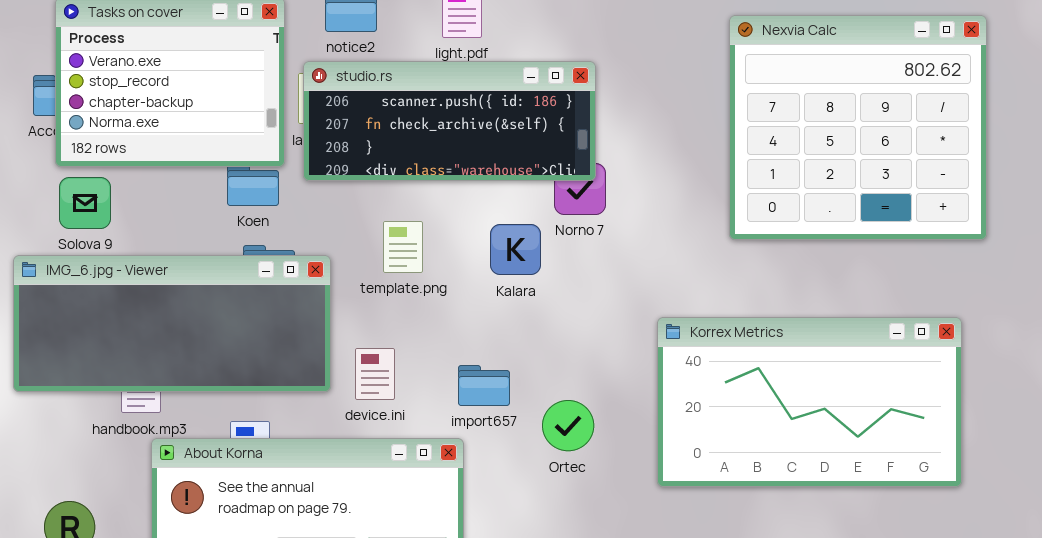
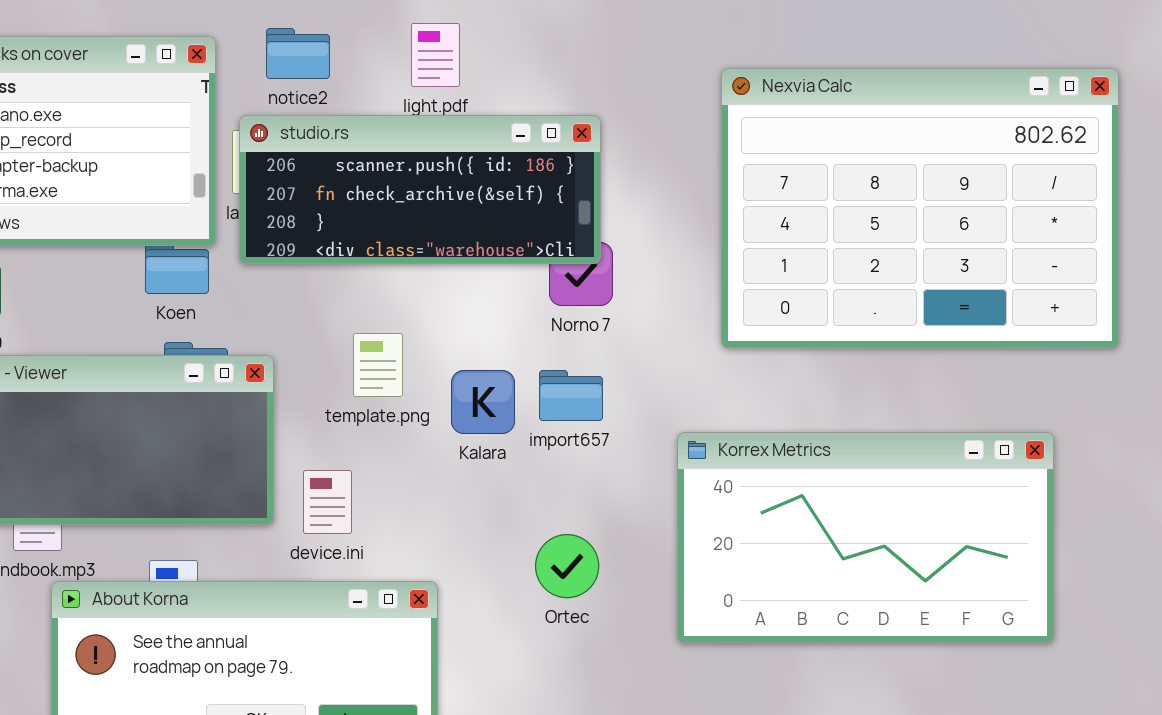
Nexvia Calc: [729,15,987,240] -> [721,68,1119,348], moved, resized
template.png: [383,221,423,273] -> [353,333,403,397], moved
Kalara: [490,224,541,275] -> [451,370,515,434], moved
import657: [458,365,510,406] -> [539,370,603,421], moved

